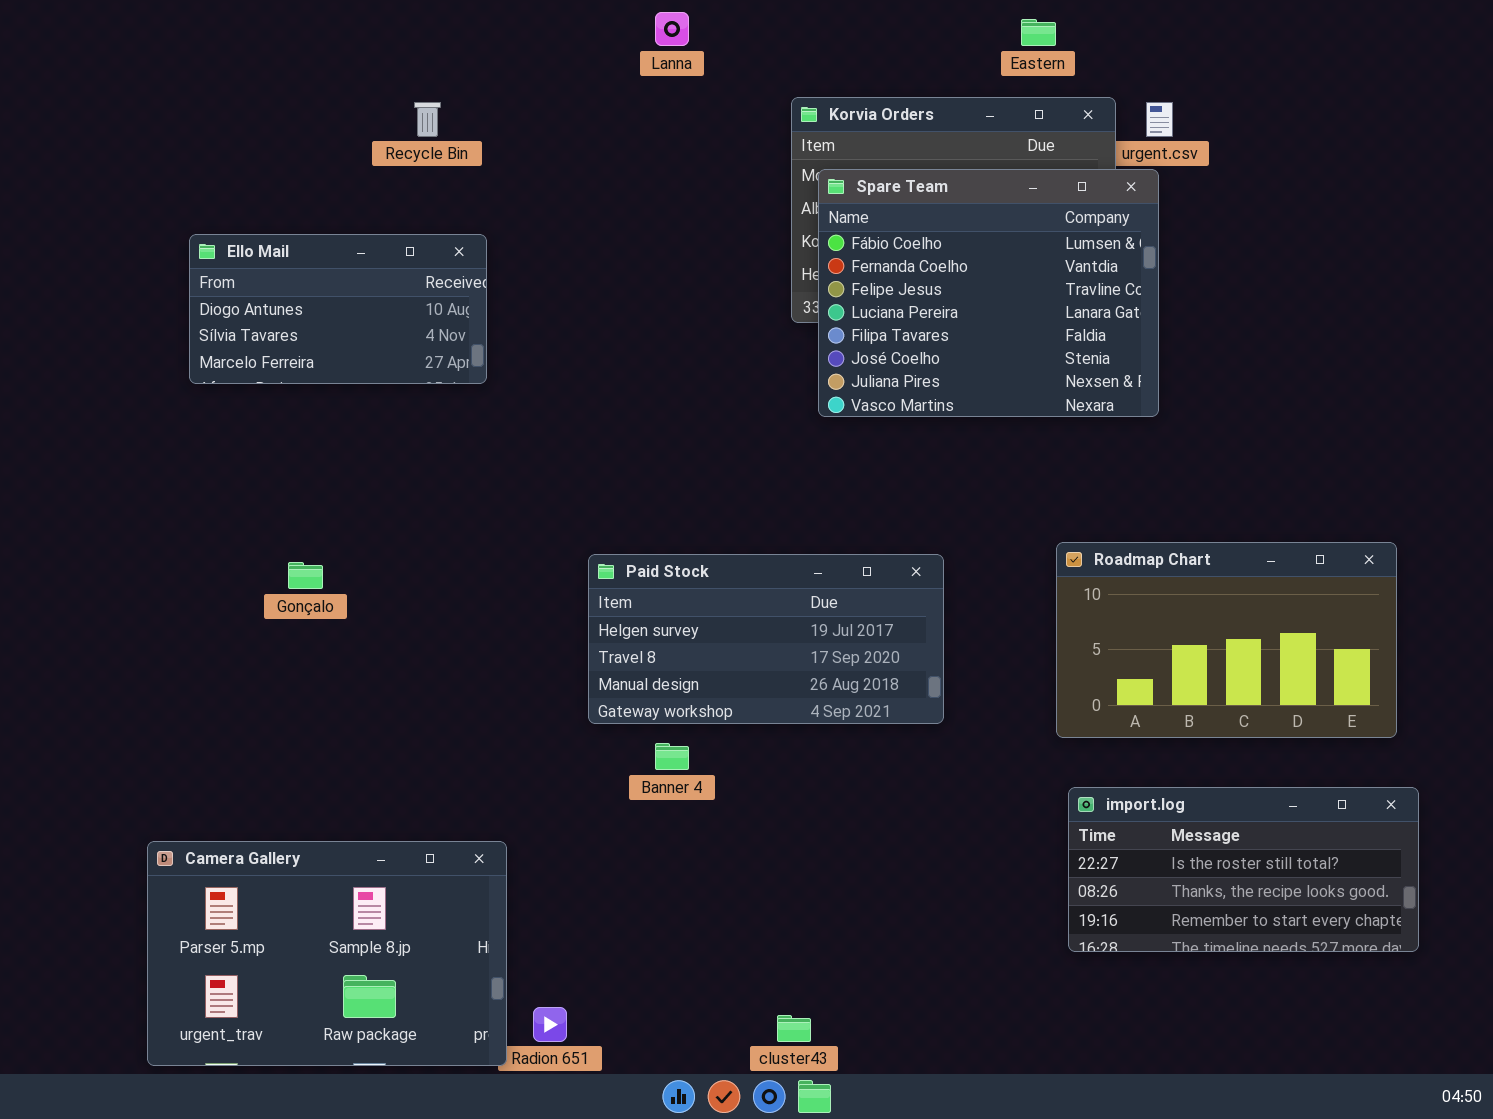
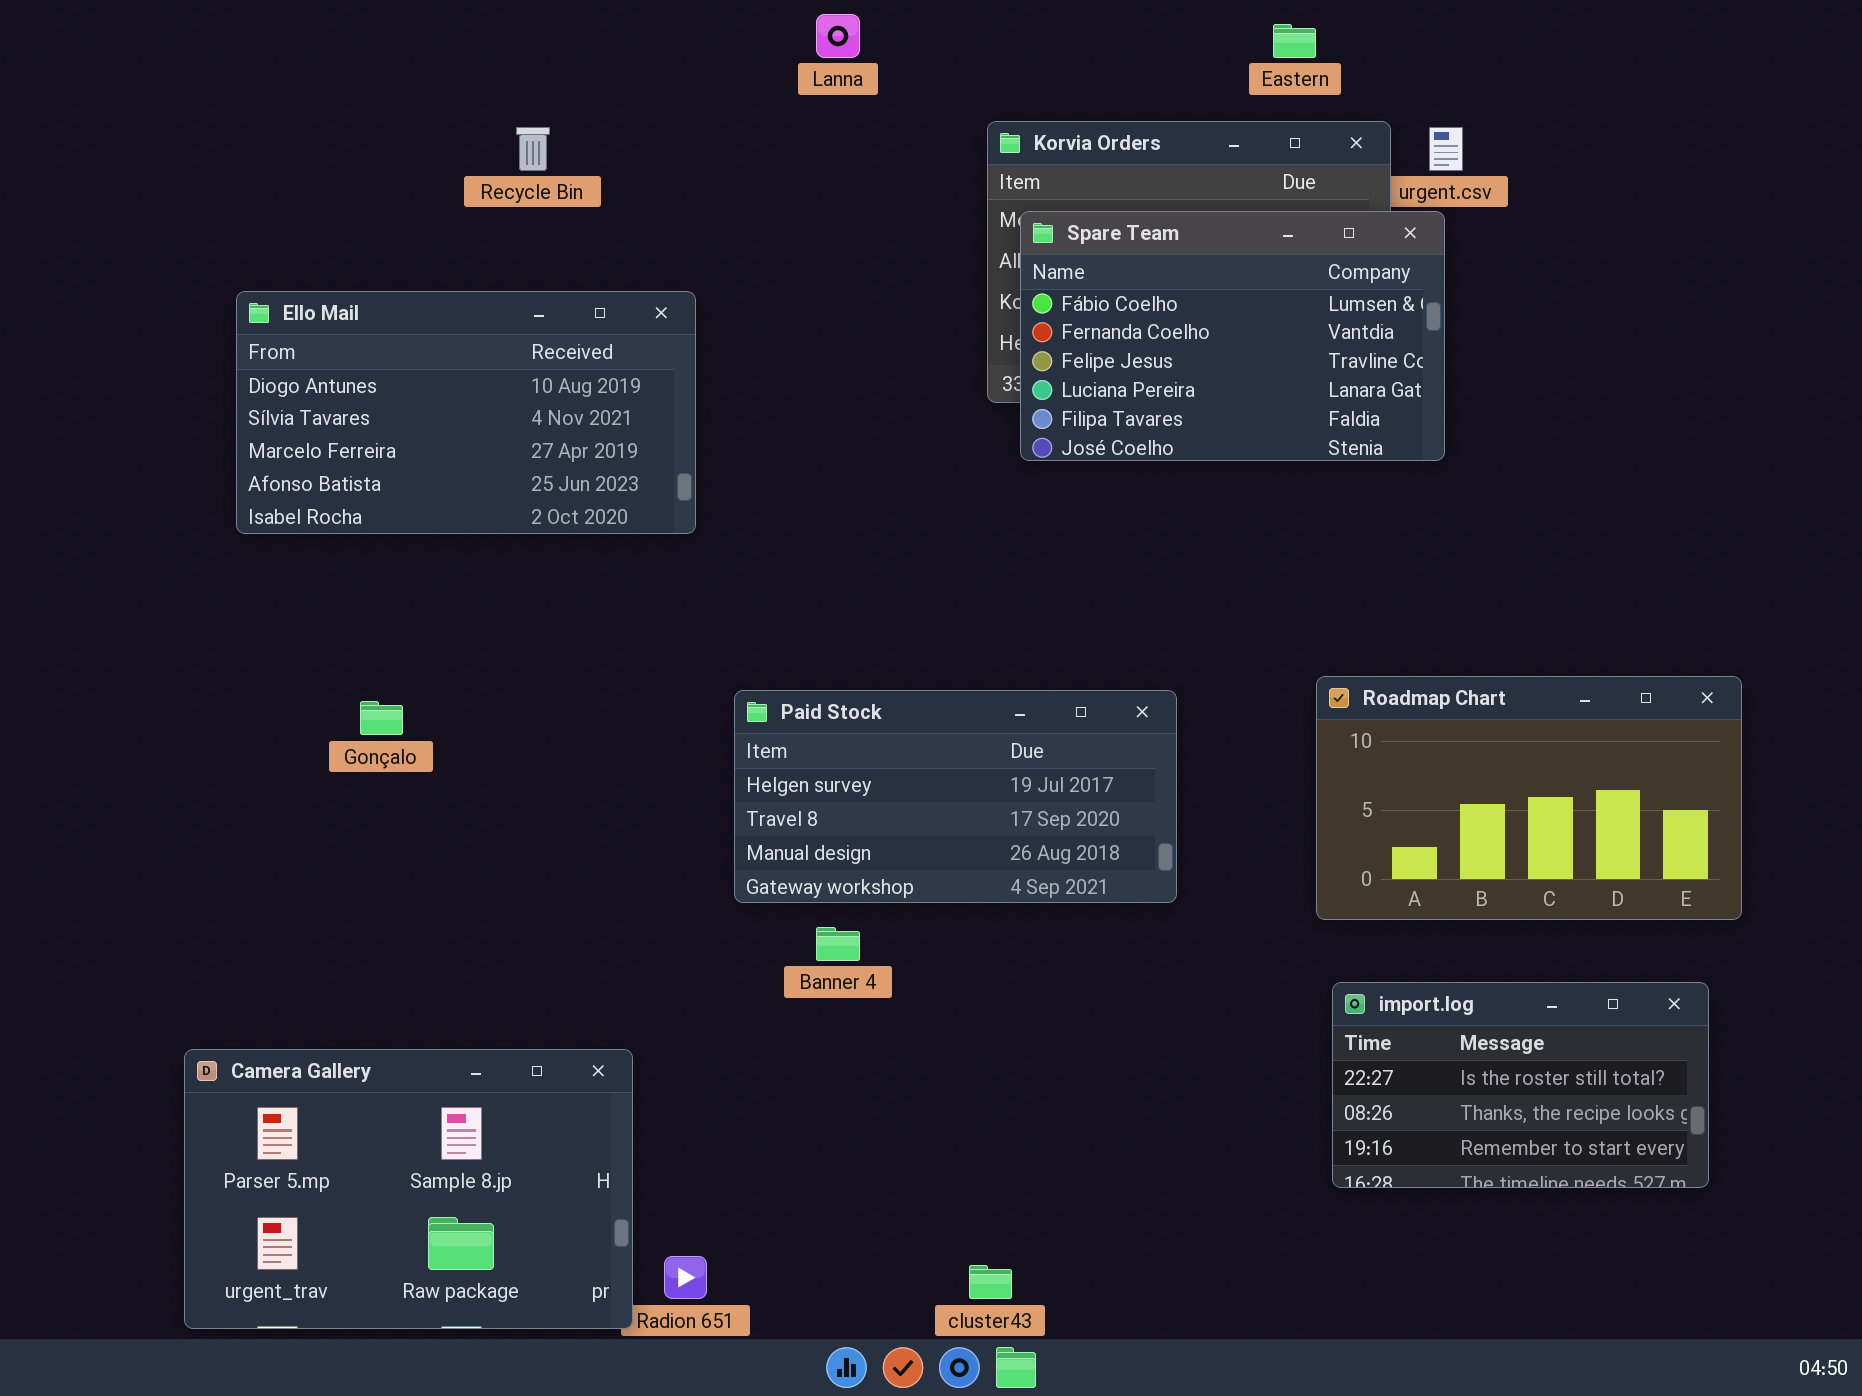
Spare Team: [818,169,1159,417] -> [1020,211,1445,461], resized
Ello Mail: [189,234,487,384] -> [236,291,696,534], resized
import.log: [1068,787,1419,952] -> [1332,982,1709,1188], resized

